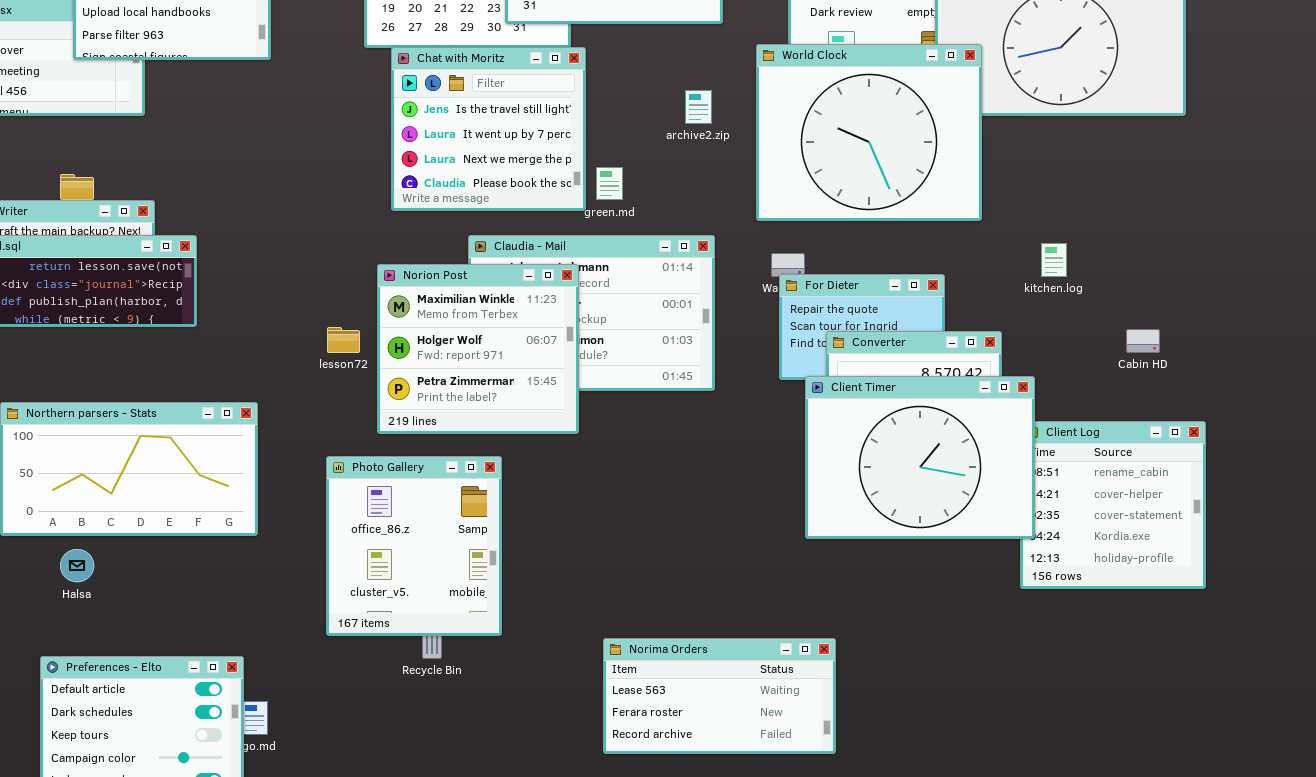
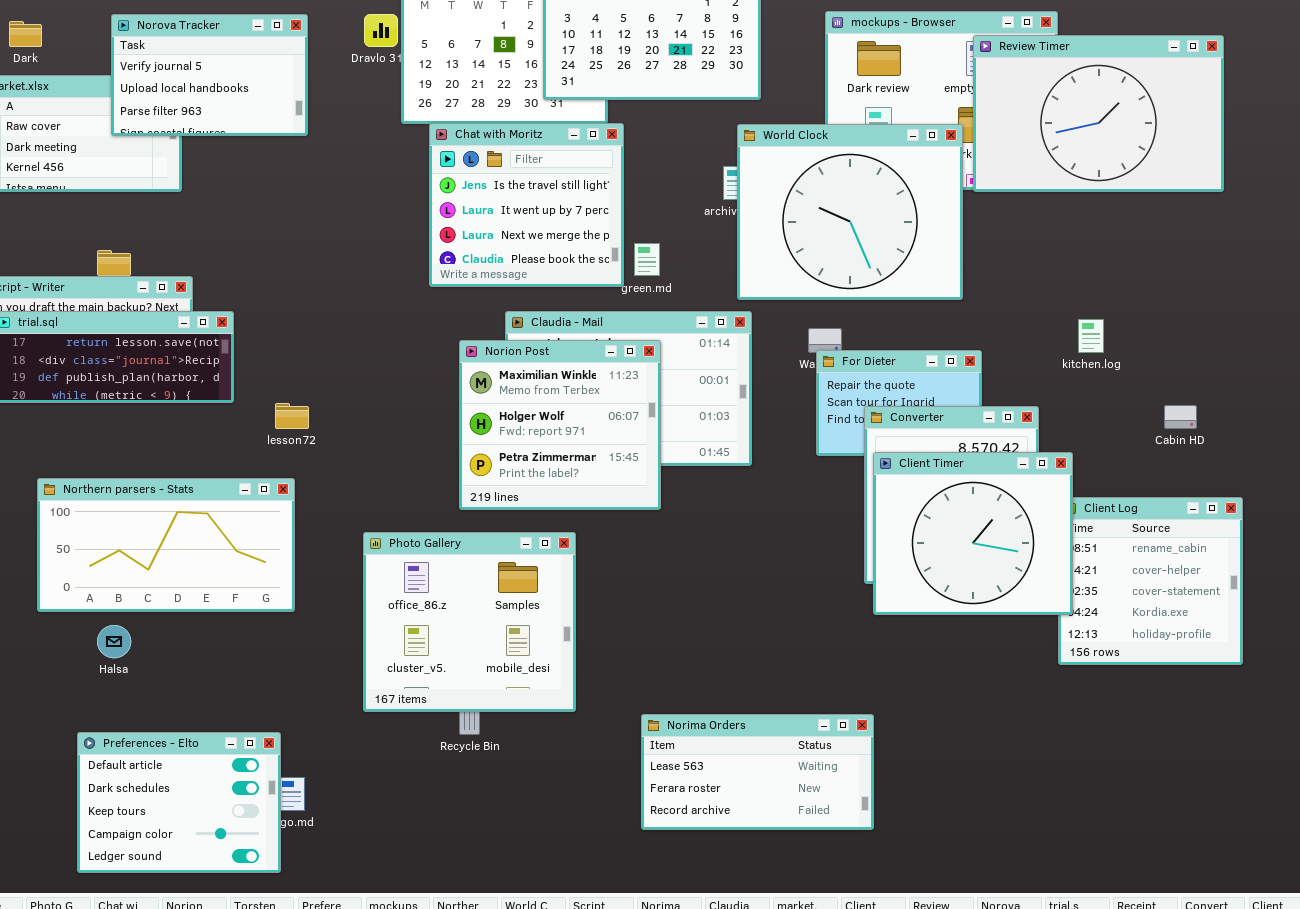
World Clock: [756,44,982,221] -> [737,124,963,300], moved
Norion Post: [377,264,579,434] -> [459,340,661,510], moved
lesson72: [327,327,360,353] -> [275,403,309,429], moved
Client Timer: [805,376,1035,539] -> [873,452,1073,615], resized
Photo Gallery: [326,456,502,636] -> [363,532,576,712], resized

